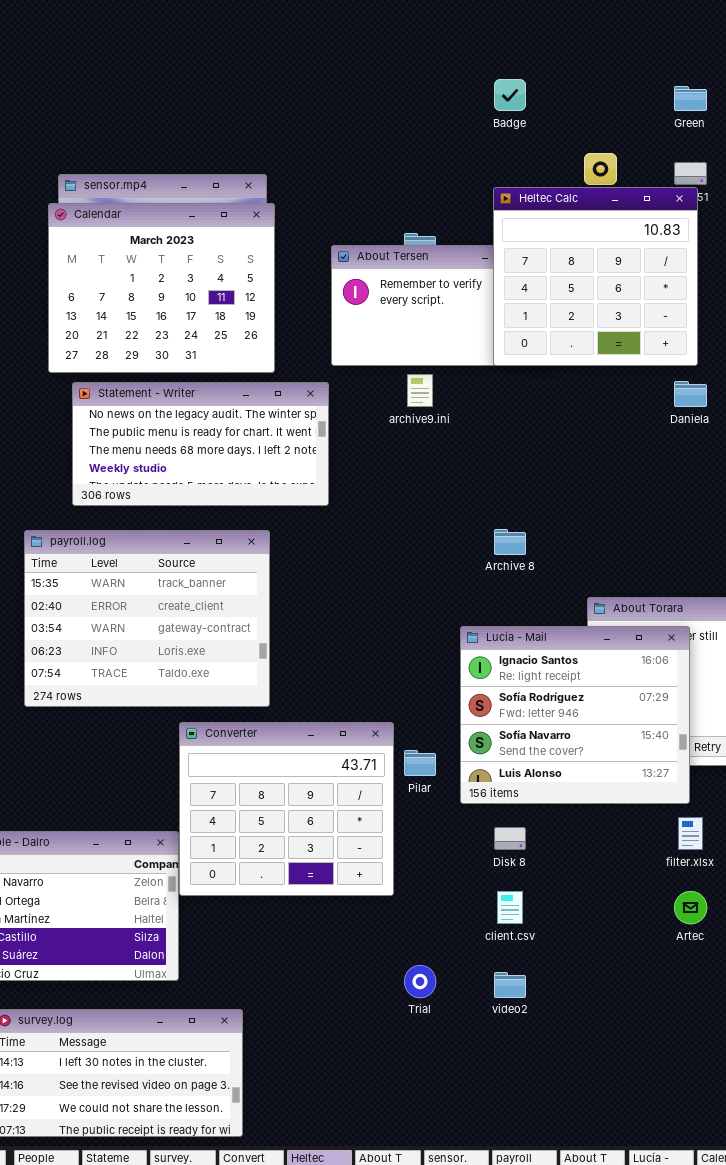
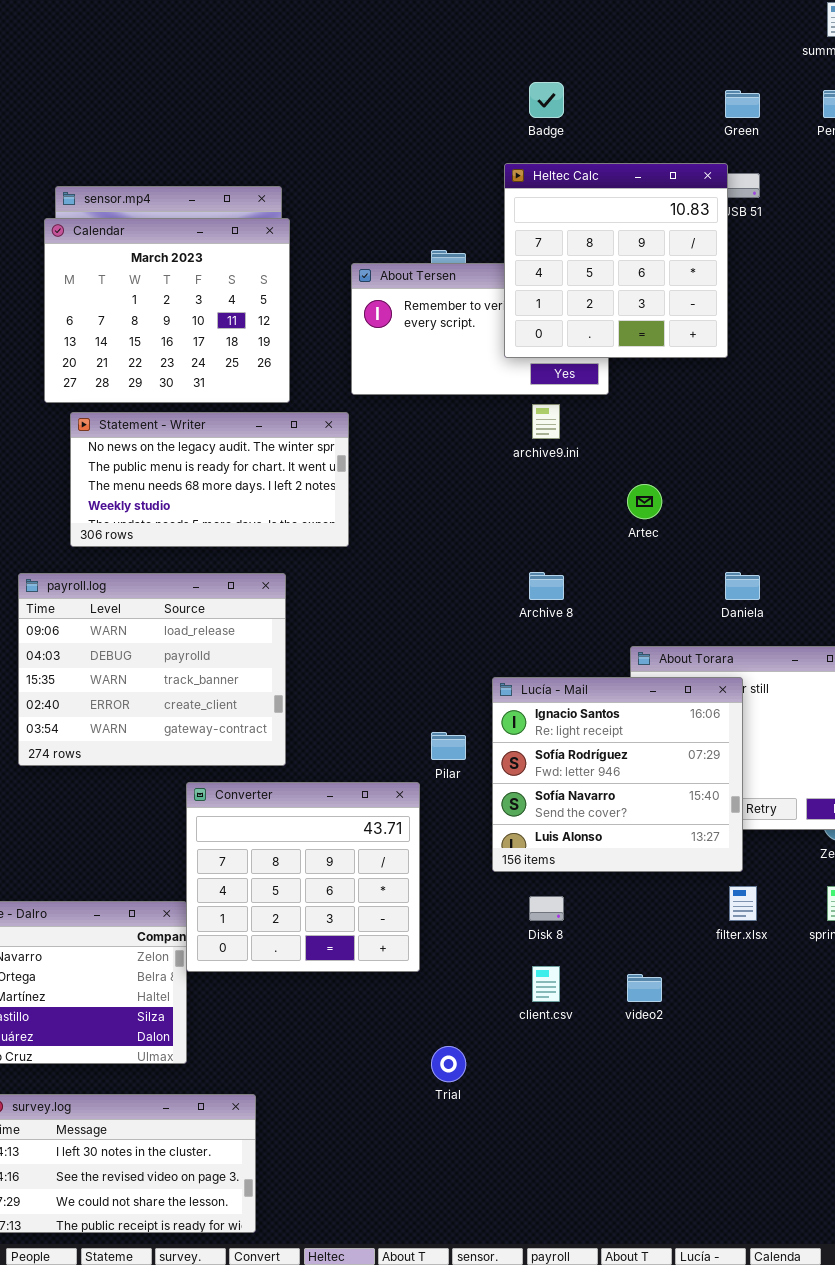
Heltec Calc: [493,187,698,366] -> [504,163,728,358], moved
archive9.ini: [407,374,433,407] -> [532,404,560,439], moved
Daniela: [674,381,707,407] -> [725,572,760,600], moved
payroll.log: [24,530,270,707] -> [18,573,286,766], scrolled up 2 rows
Pilar: [404,750,436,776] -> [431,732,466,760], moved
Artec: [674,891,707,924] -> [627,484,662,519], moved
video2: [494,972,526,998] -> [627,974,662,1002], moved

